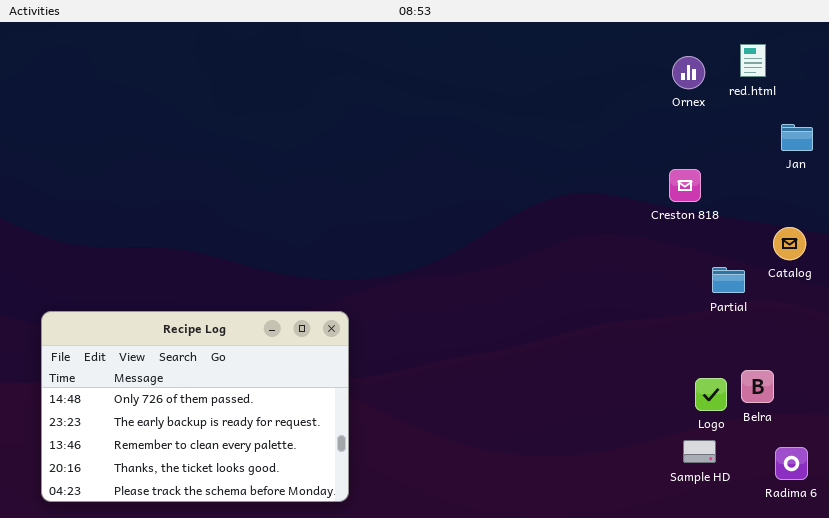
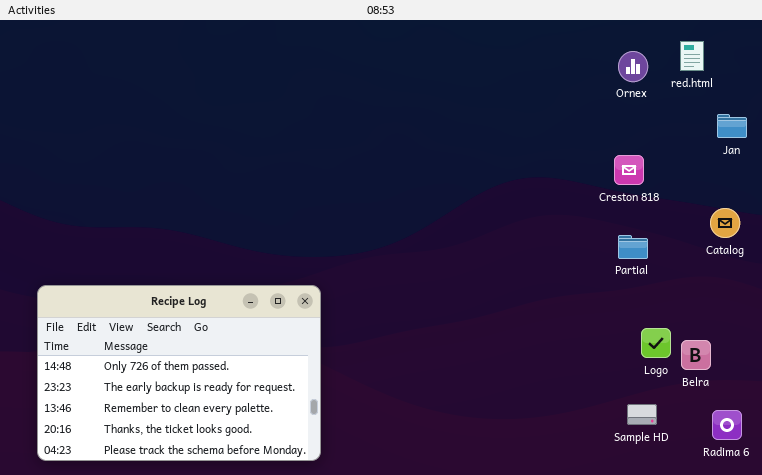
Partial: [712,267,745,293] -> [618,235,648,259], moved
Logo: [695,378,727,411] -> [641,328,671,358], moved

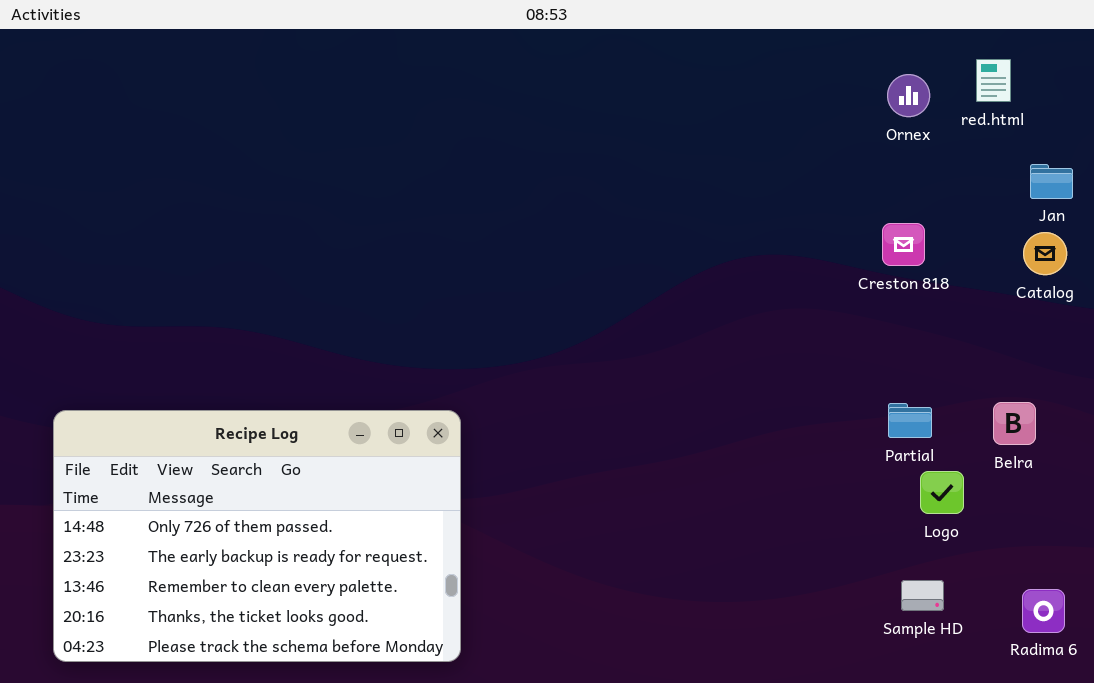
Catalog: [710,208,740,238] -> [1023,232,1067,275], moved
Partial: [618,235,648,259] -> [888,403,932,438], moved
Belra: [681,340,711,370] -> [993,402,1036,445], moved

